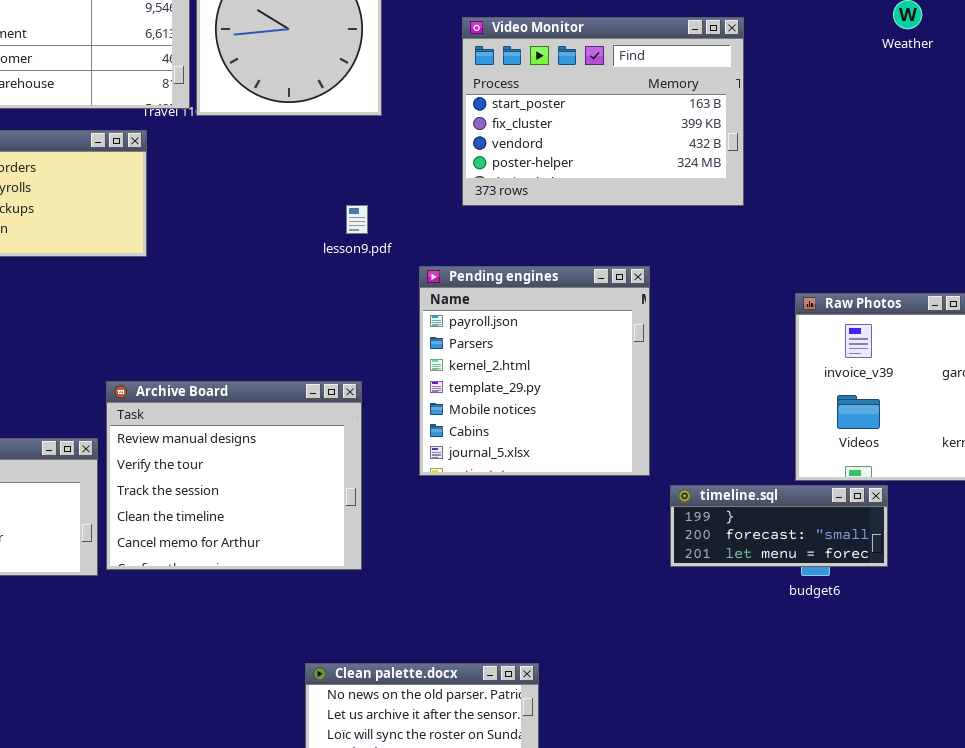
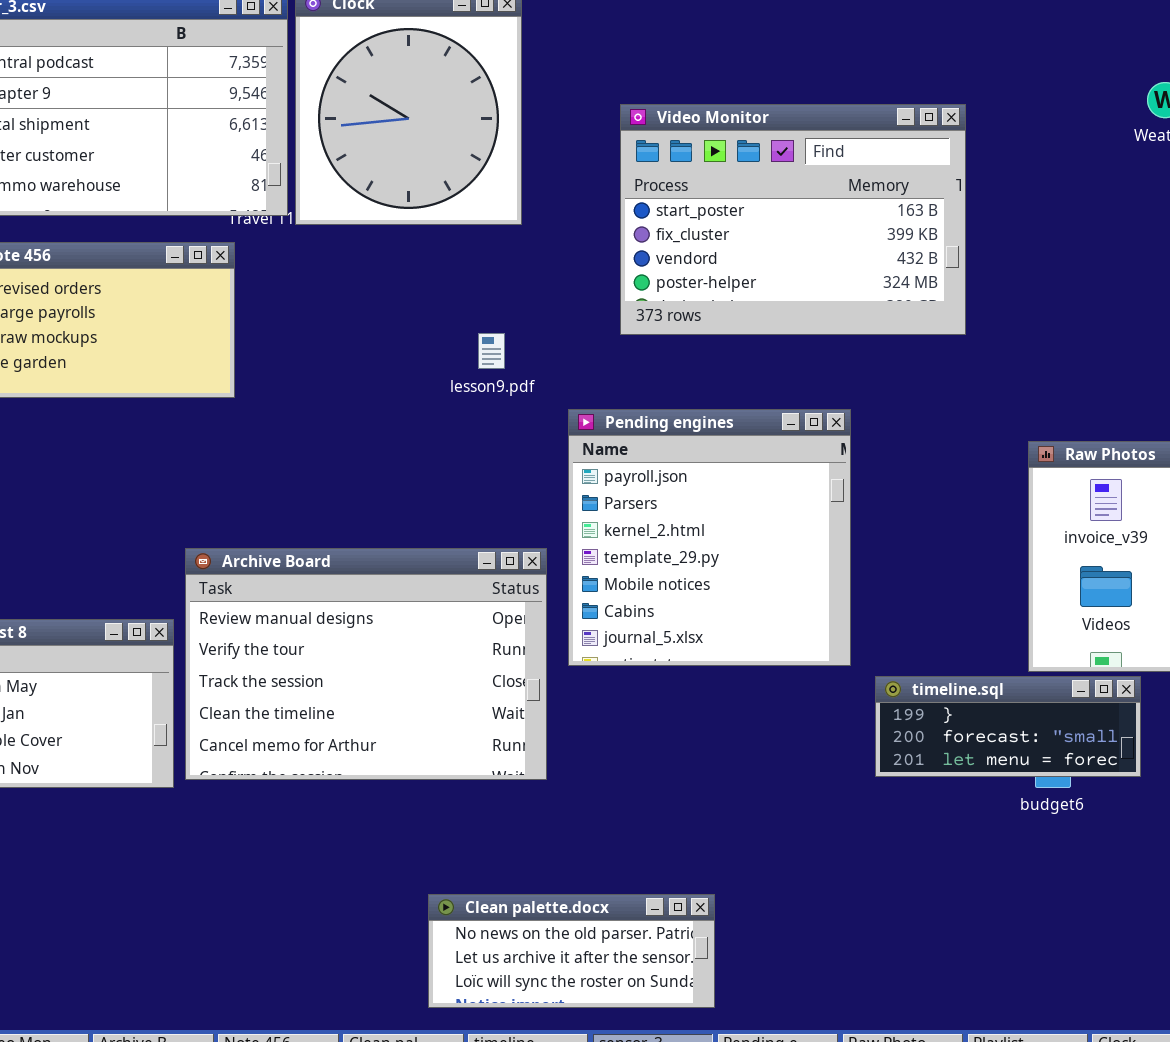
Archive Board: [106,381,362,570] -> [185,548,547,780], resized

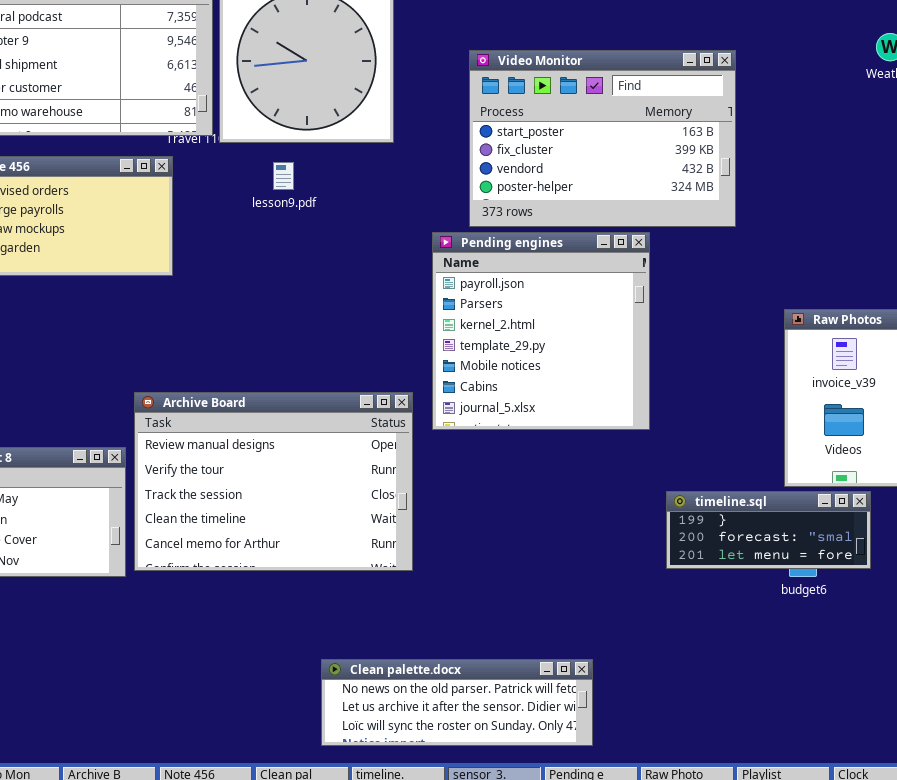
lesson9.pdf: [478,333,505,369] -> [273,162,294,190], moved
Pending engines: [568,409,851,666] -> [432,232,650,430], moved
Clean palette.docx: [428,894,715,1008] -> [321,659,593,746], resized

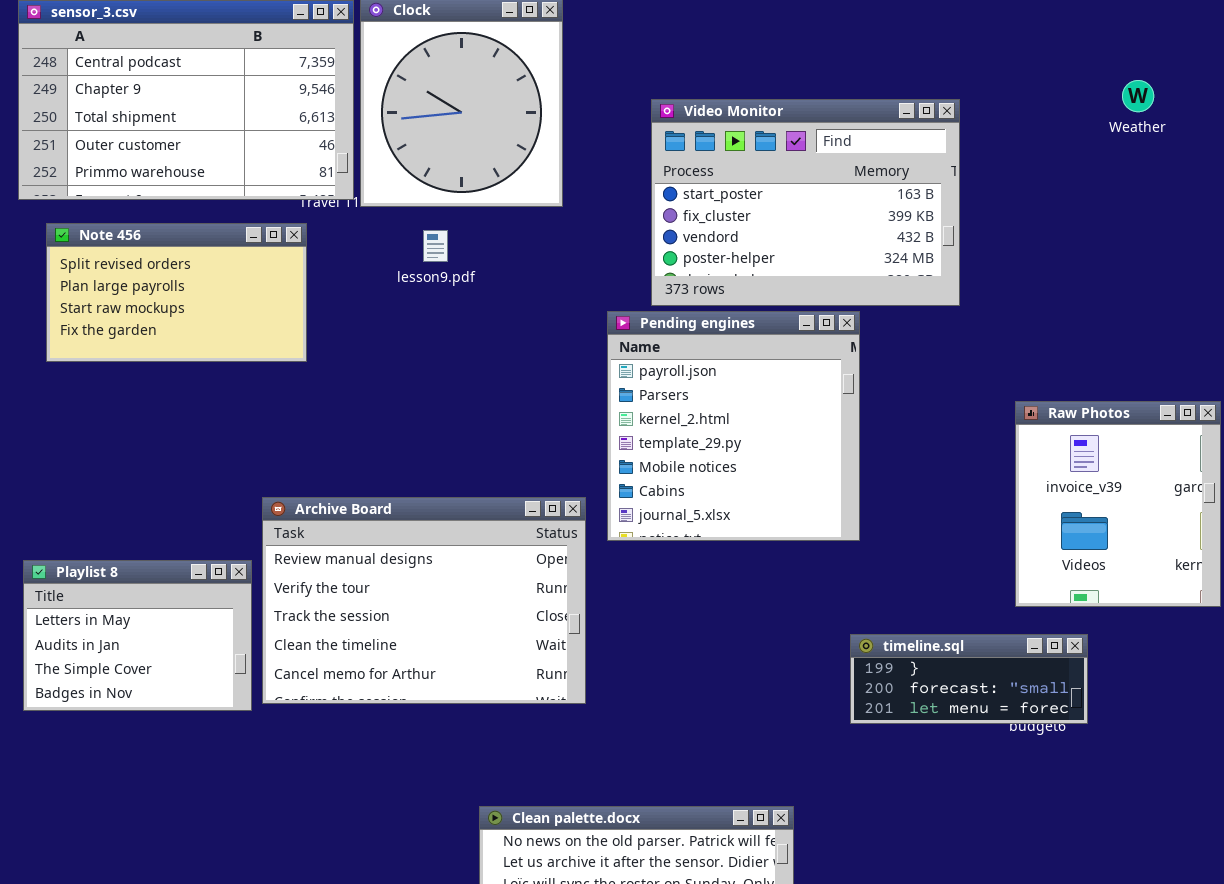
timeline.sql: [666,491,871,569] -> [850,634,1088,724], moved

